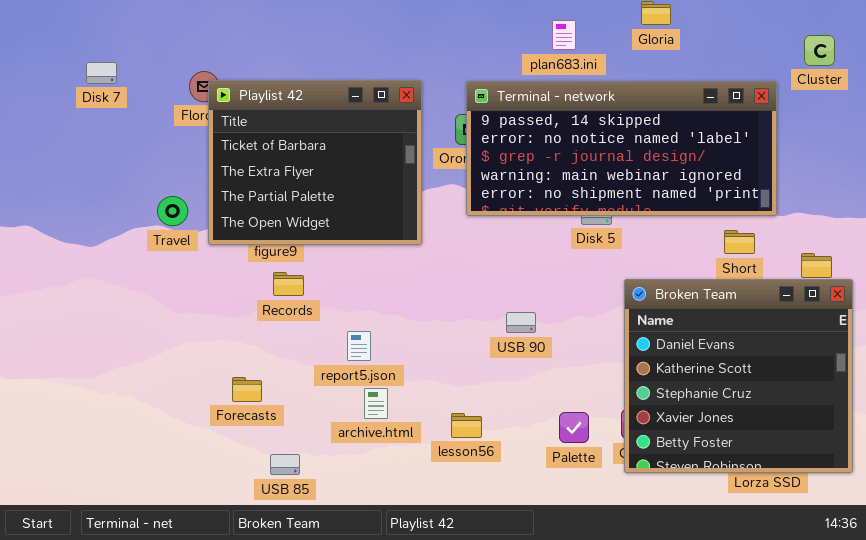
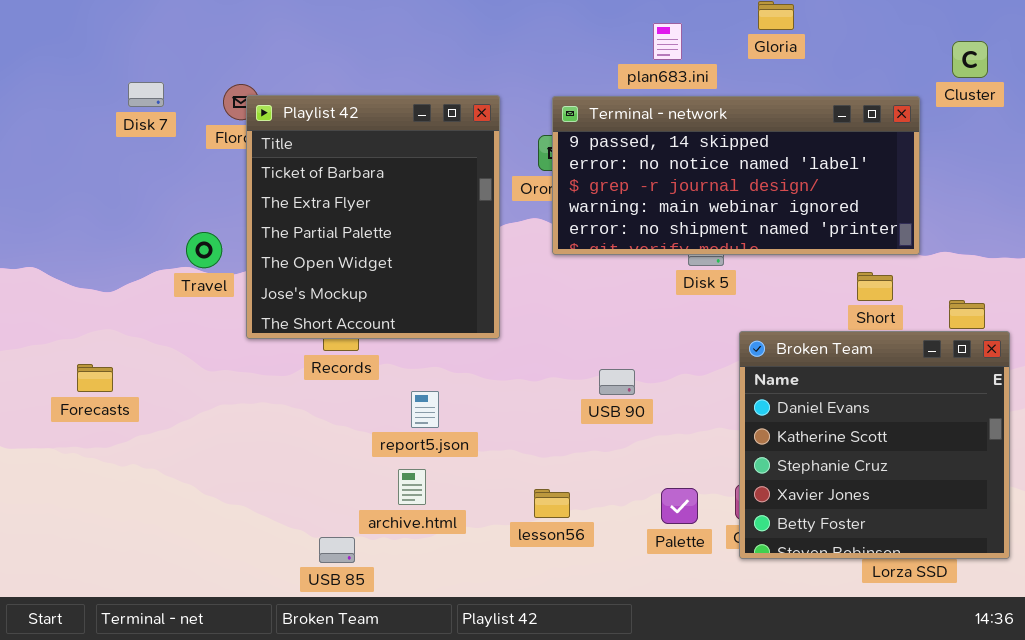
Disk 7: [86,62,117,84] -> [128,82,164,107], moved
Playlist 42: [208,80,422,245] -> [246,95,500,339], resized
Forecasts: [232,377,262,402] -> [77,364,113,392], moved
archive.html: [364,388,388,419] -> [398,469,426,505], moved

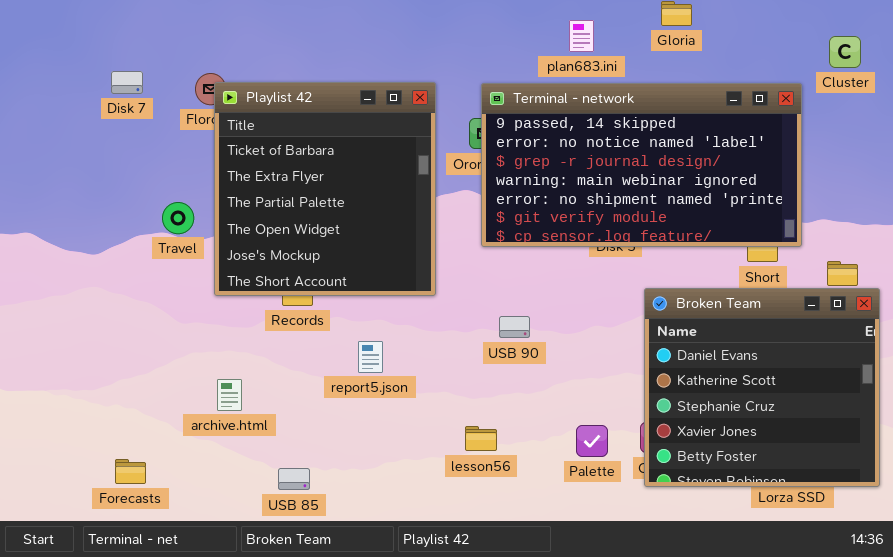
Terminal - network: [552,96,920,255] -> [481,83,802,247], resized
Forecasts: [77,364,113,392] -> [115,459,146,484], moved
USB 90: [599,369,635,395] -> [499,316,530,338], moved
archive.html: [398,469,426,505] -> [217,379,242,411], moved

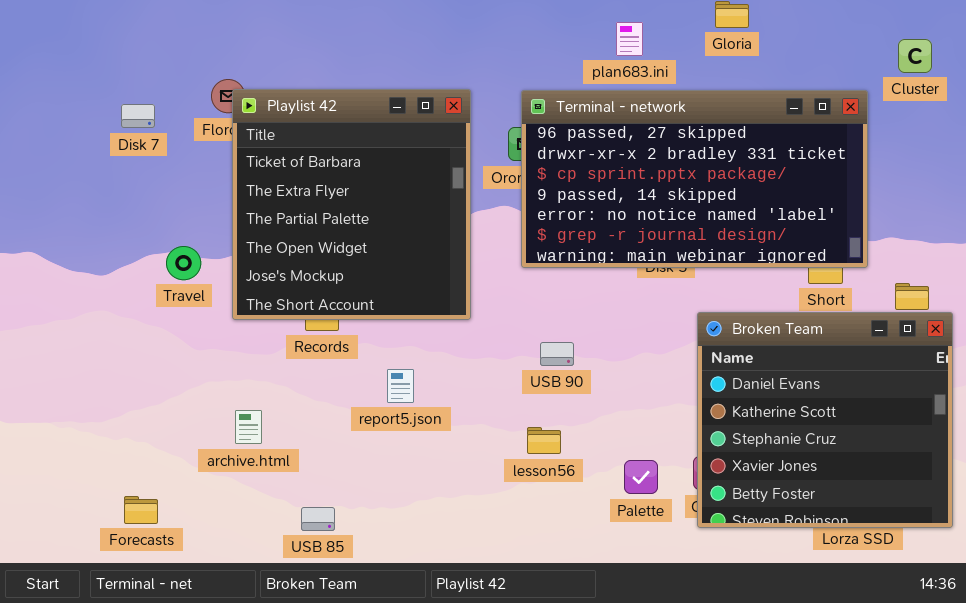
Disk 7: [111,71,143,94] -> [121,104,155,128], moved
Terminal - network: [481,83,802,247] -> [521,90,868,268], scrolled up 3 rows
Travel: [162,202,194,234] -> [166,246,201,280], moved
lesson56: [465,426,497,451] -> [527,427,561,454], moved

